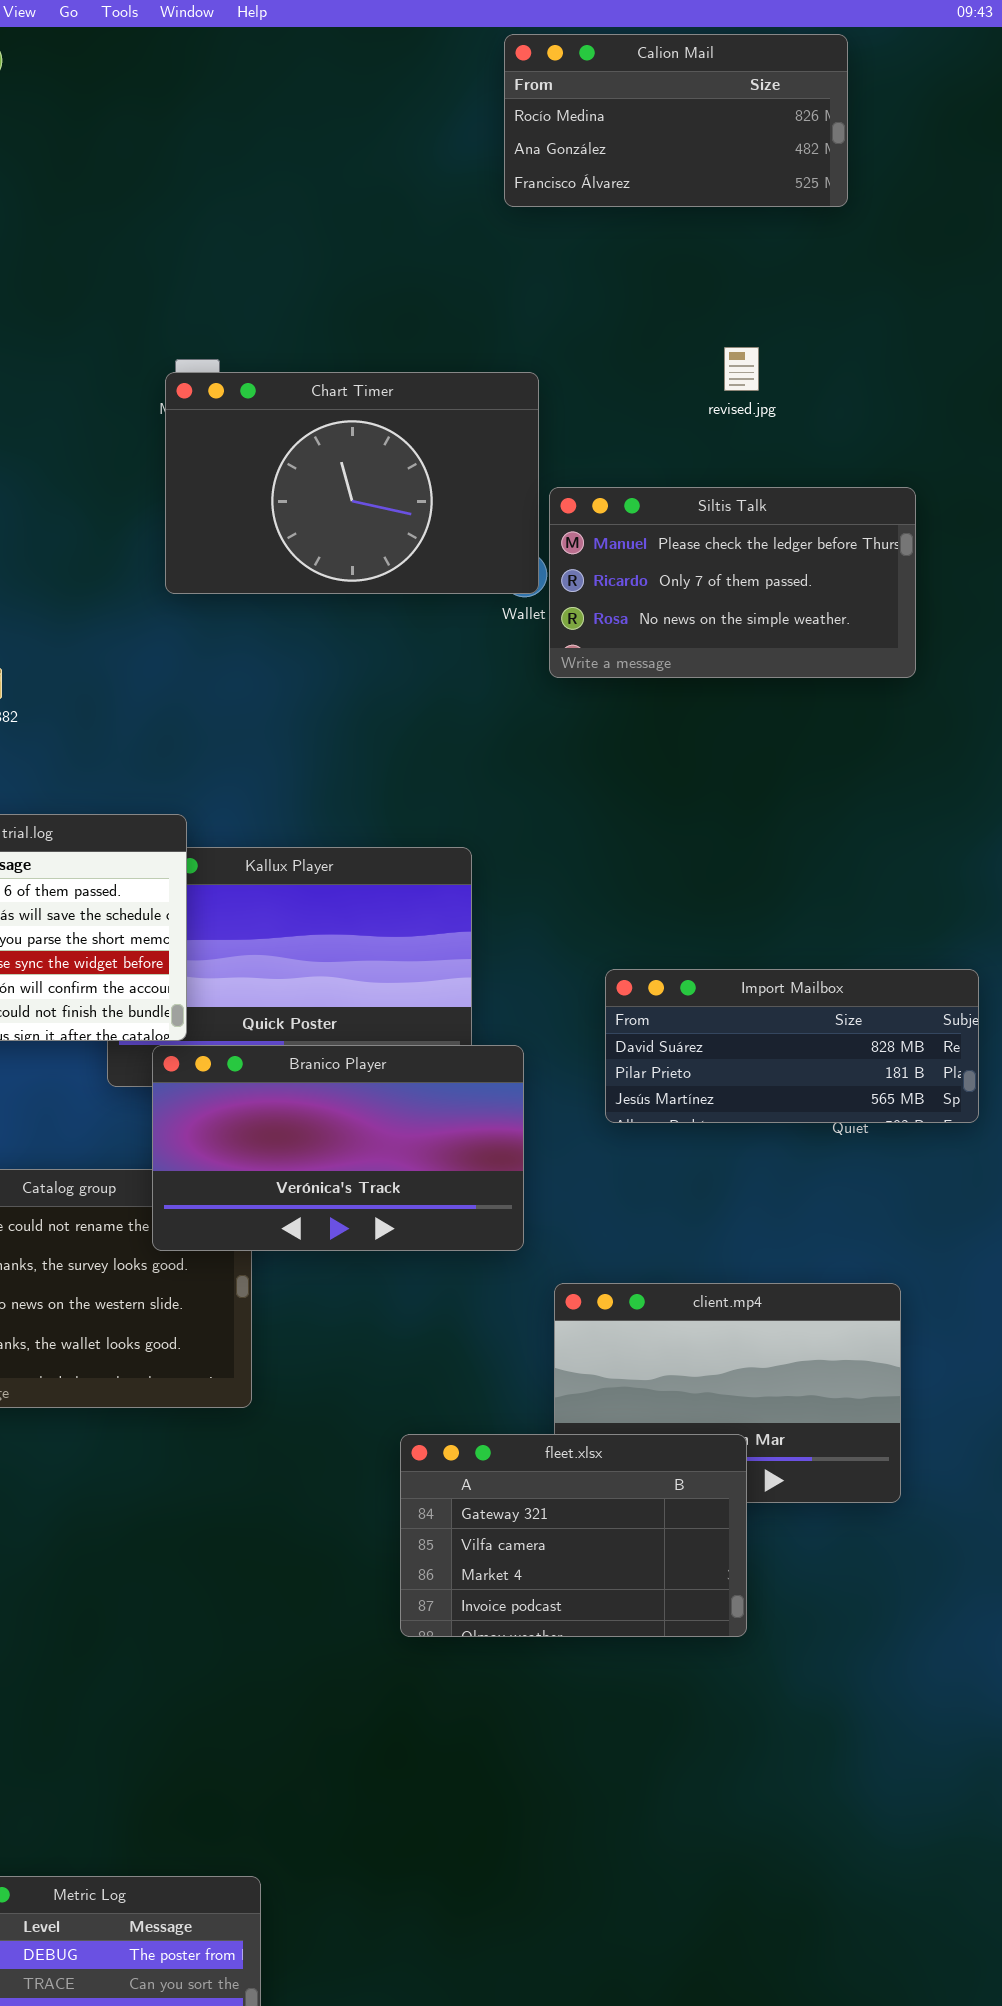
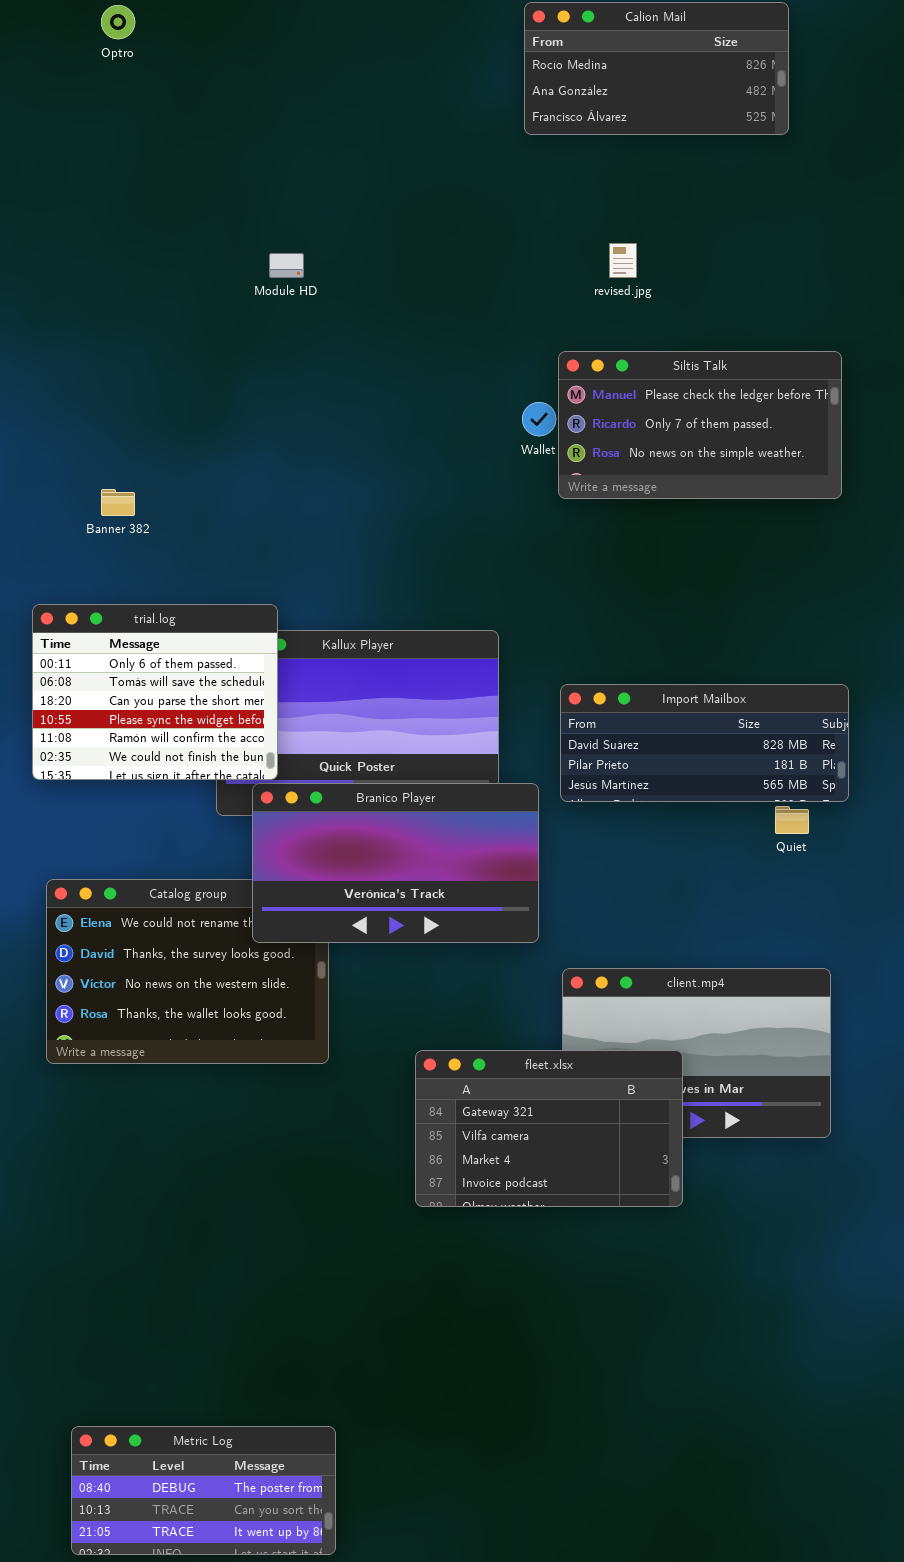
revised.jpg: [724,347,759,391] -> [609,243,637,278], moved
Chart Timer: [165,372,539,594] -> none, closed
Import Mailbox: [605,969,979,1123] -> [560,684,849,802], moved
fleet.xlsx: [400,1434,747,1637] -> [415,1050,683,1207], moved

